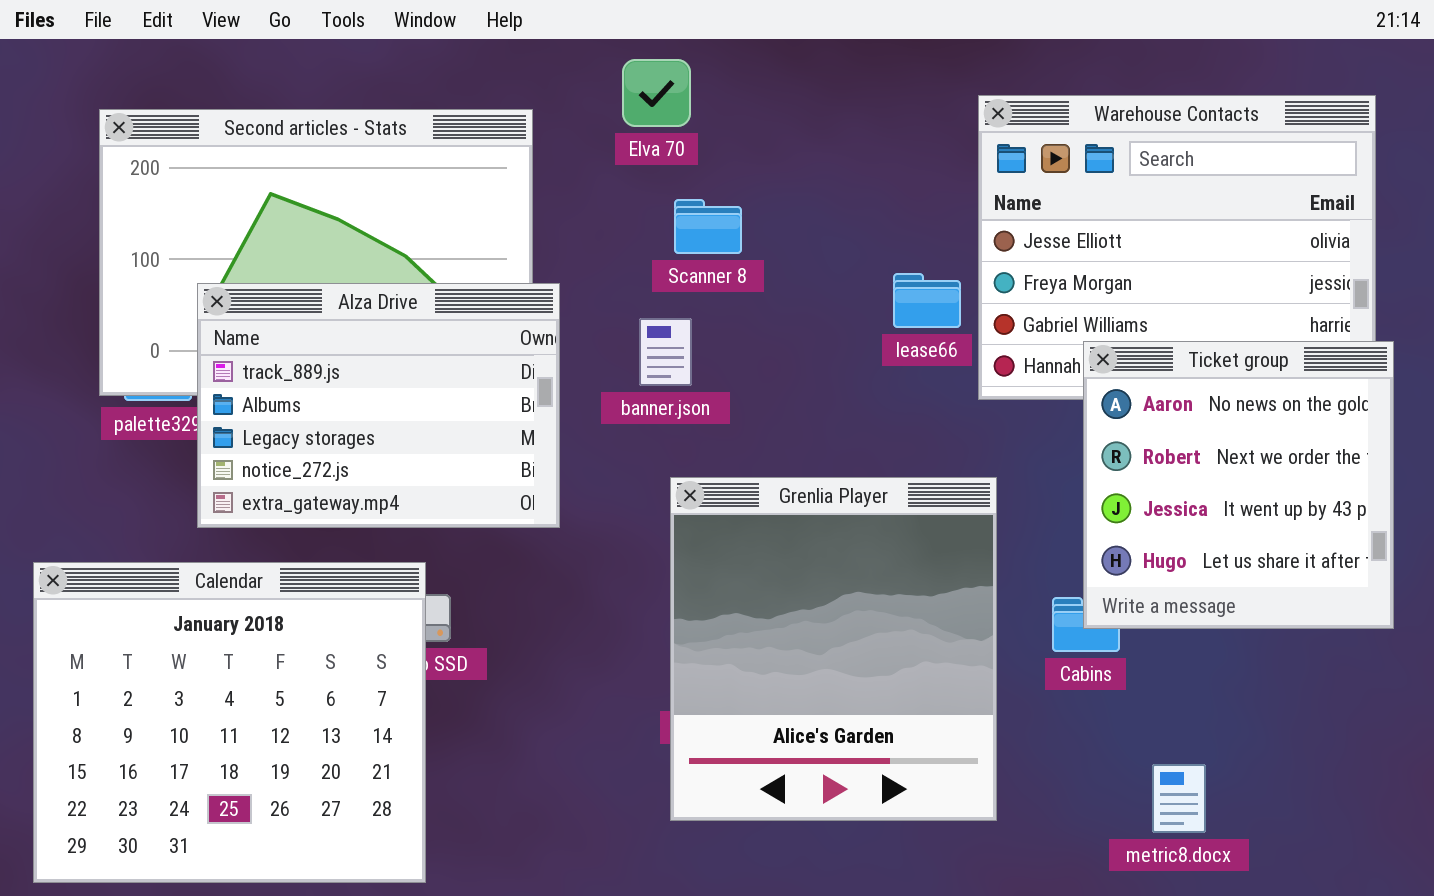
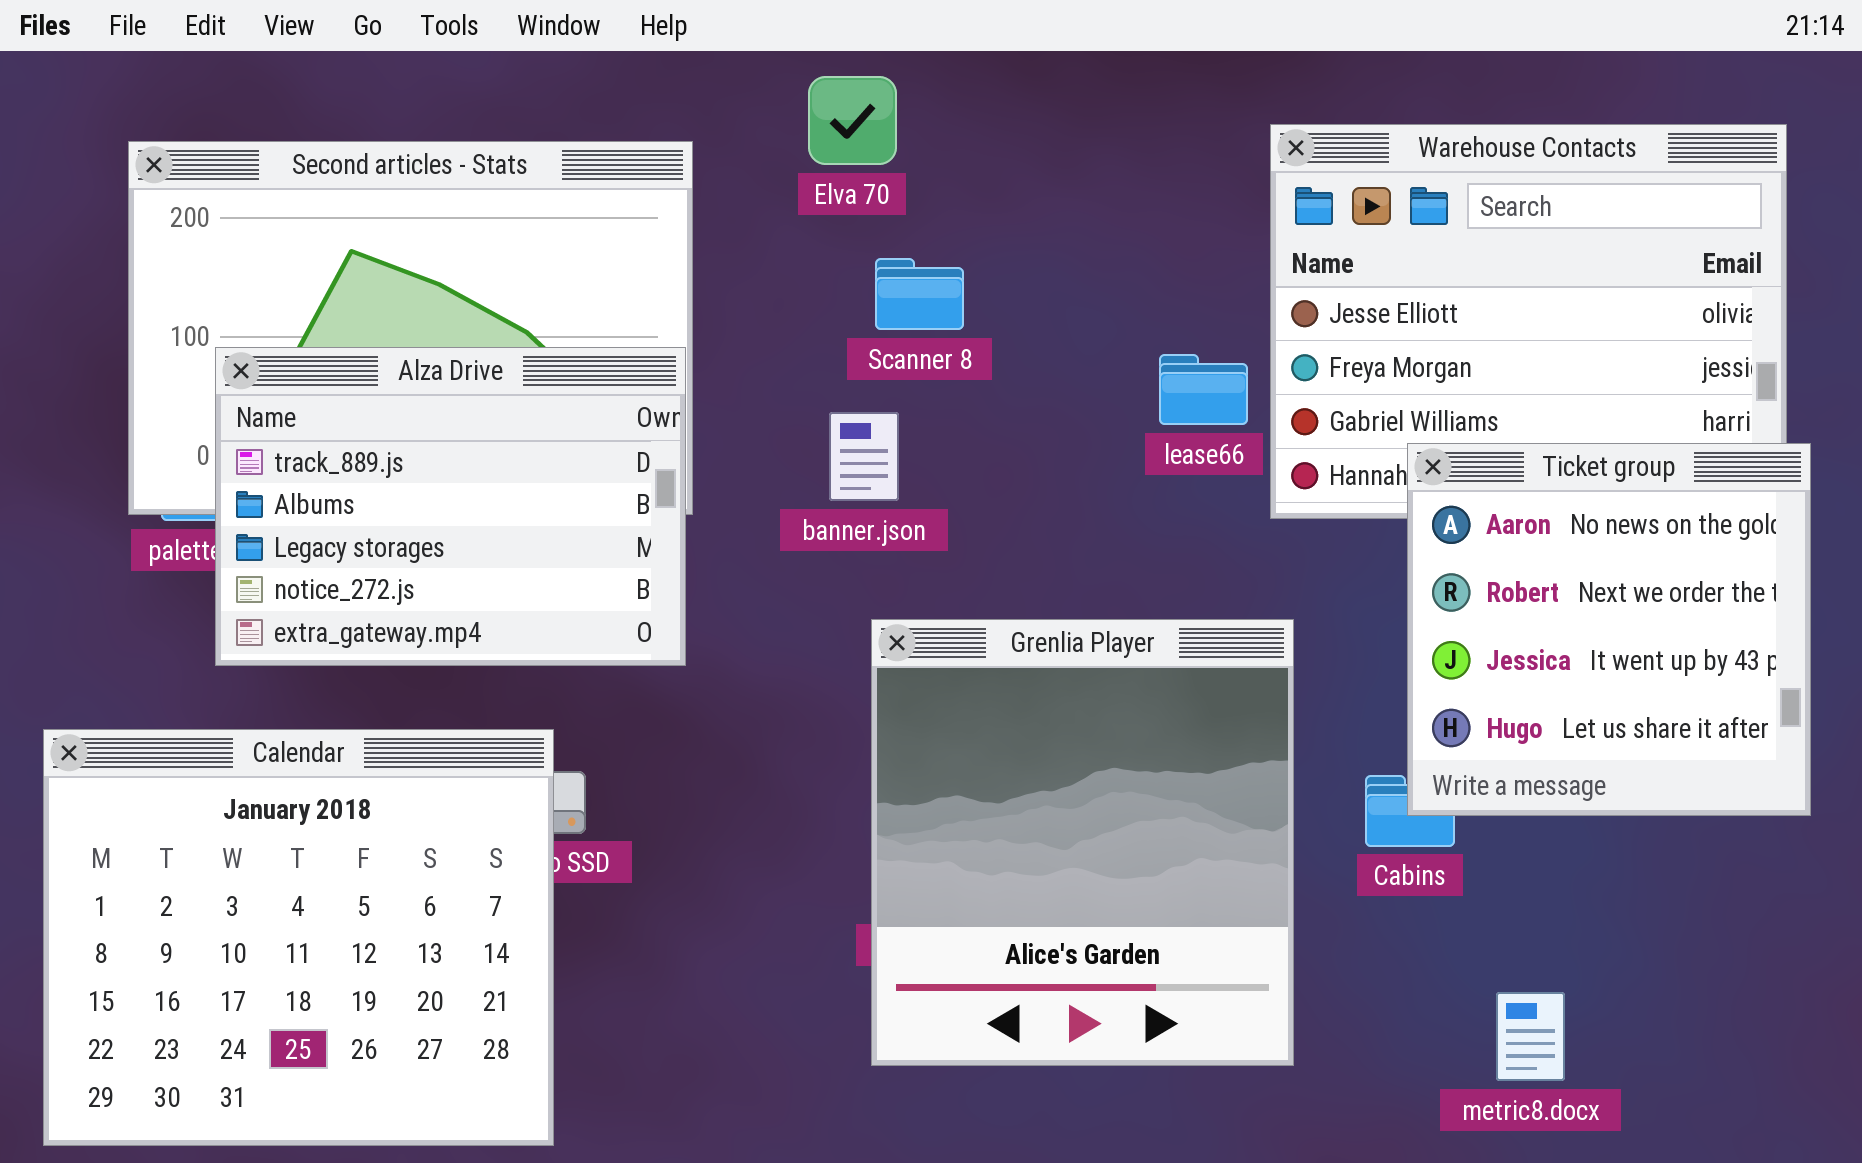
Alza Drive: [197,283,560,528] -> [215,347,686,666], moved

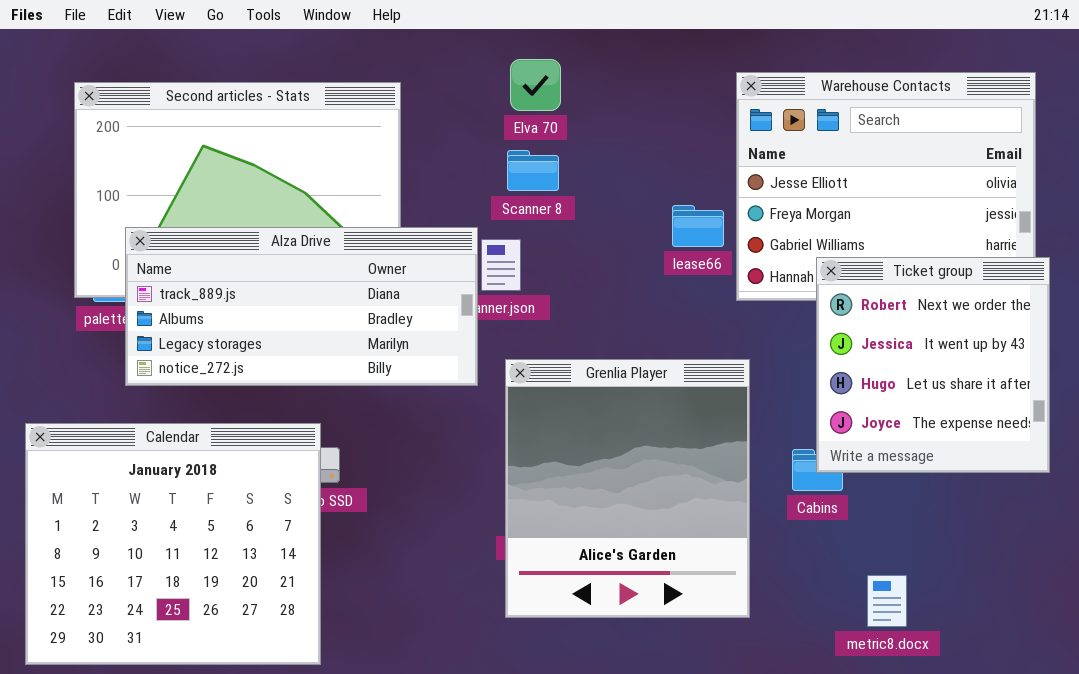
Elva 70: [808,76,897,165] -> [510,59,561,111], moved
Alza Drive: [215,347,686,666] -> [125,227,478,386], resized
Ticket group: [1407,443,1811,816] -> [816,257,1050,473], scrolled down 1 row

